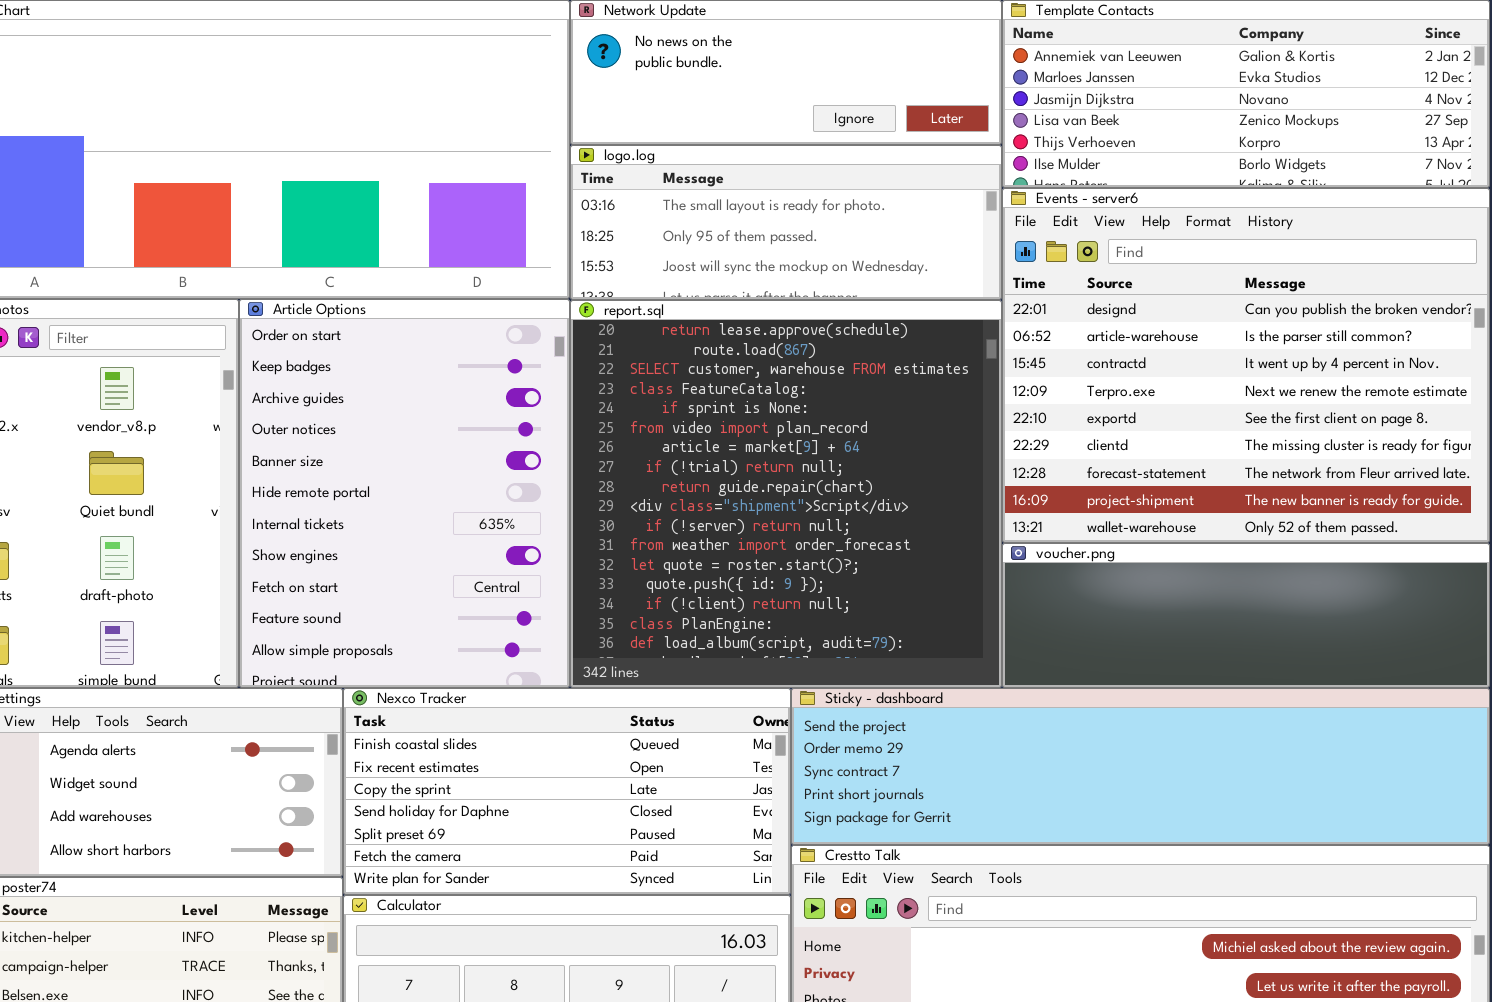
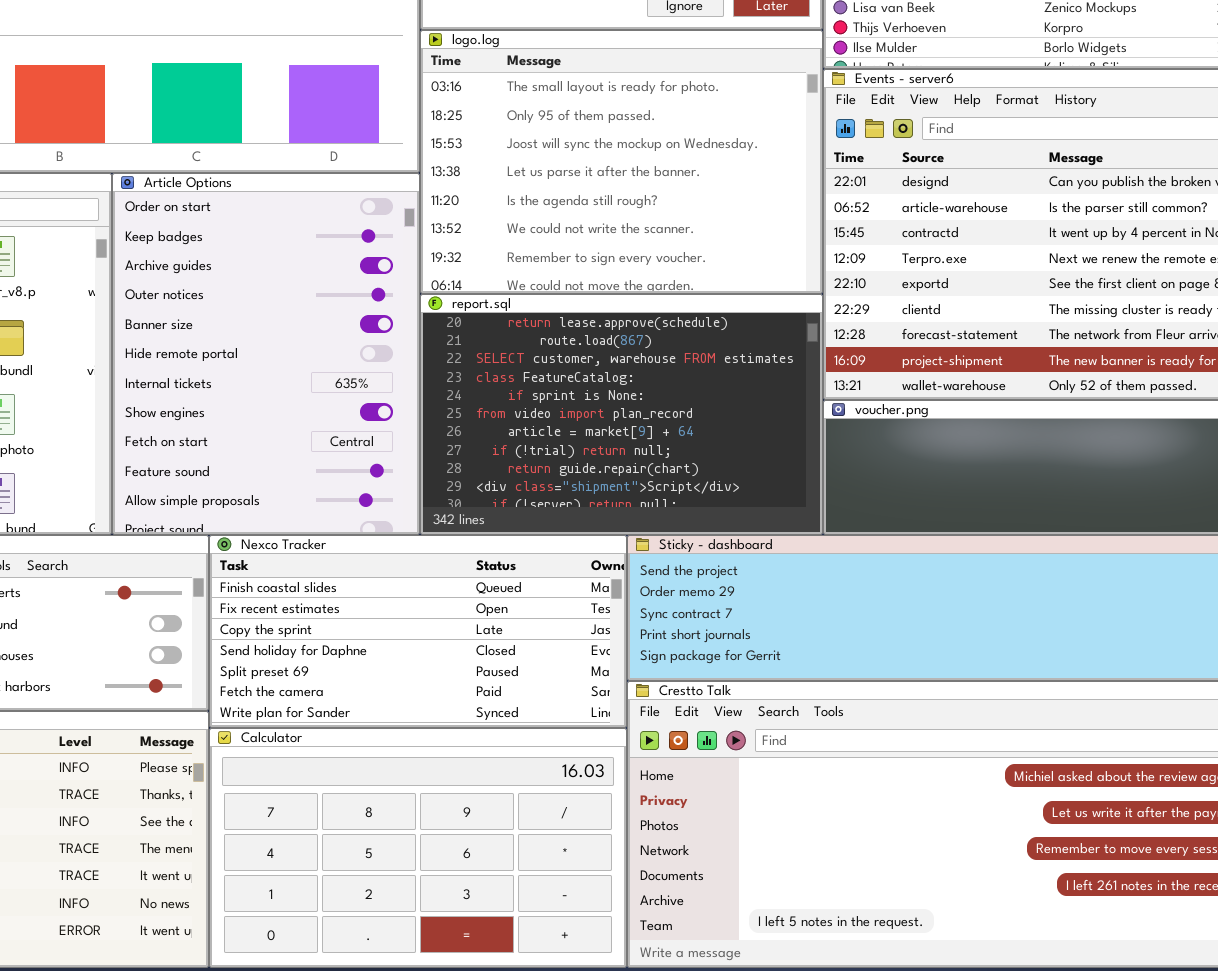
logo.log: [570,145,1002,300] -> [420,30,823,294], resized
report.sql: [570,300,1002,688] -> [420,294,823,535], resized

